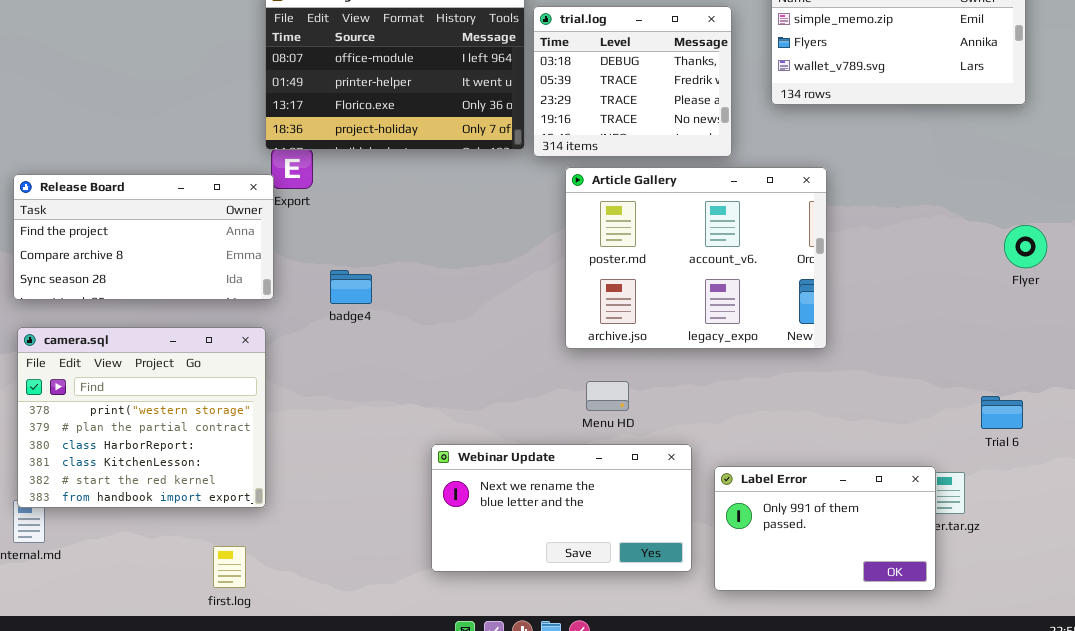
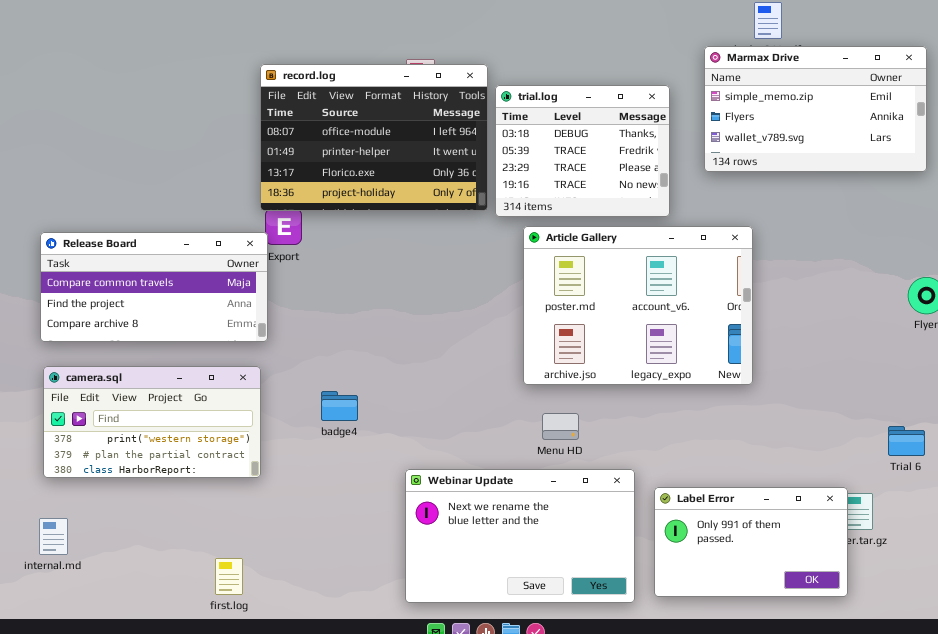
Release Board: [13,174,274,300] -> [40,232,268,342], scrolled up 1 row
badge4: [330,270,372,304] -> [321,391,358,421], moved
camera.sql: [17,327,266,508] -> [43,366,261,478], resized
Webinar Update: [431,444,692,572] -> [405,469,635,603], resized

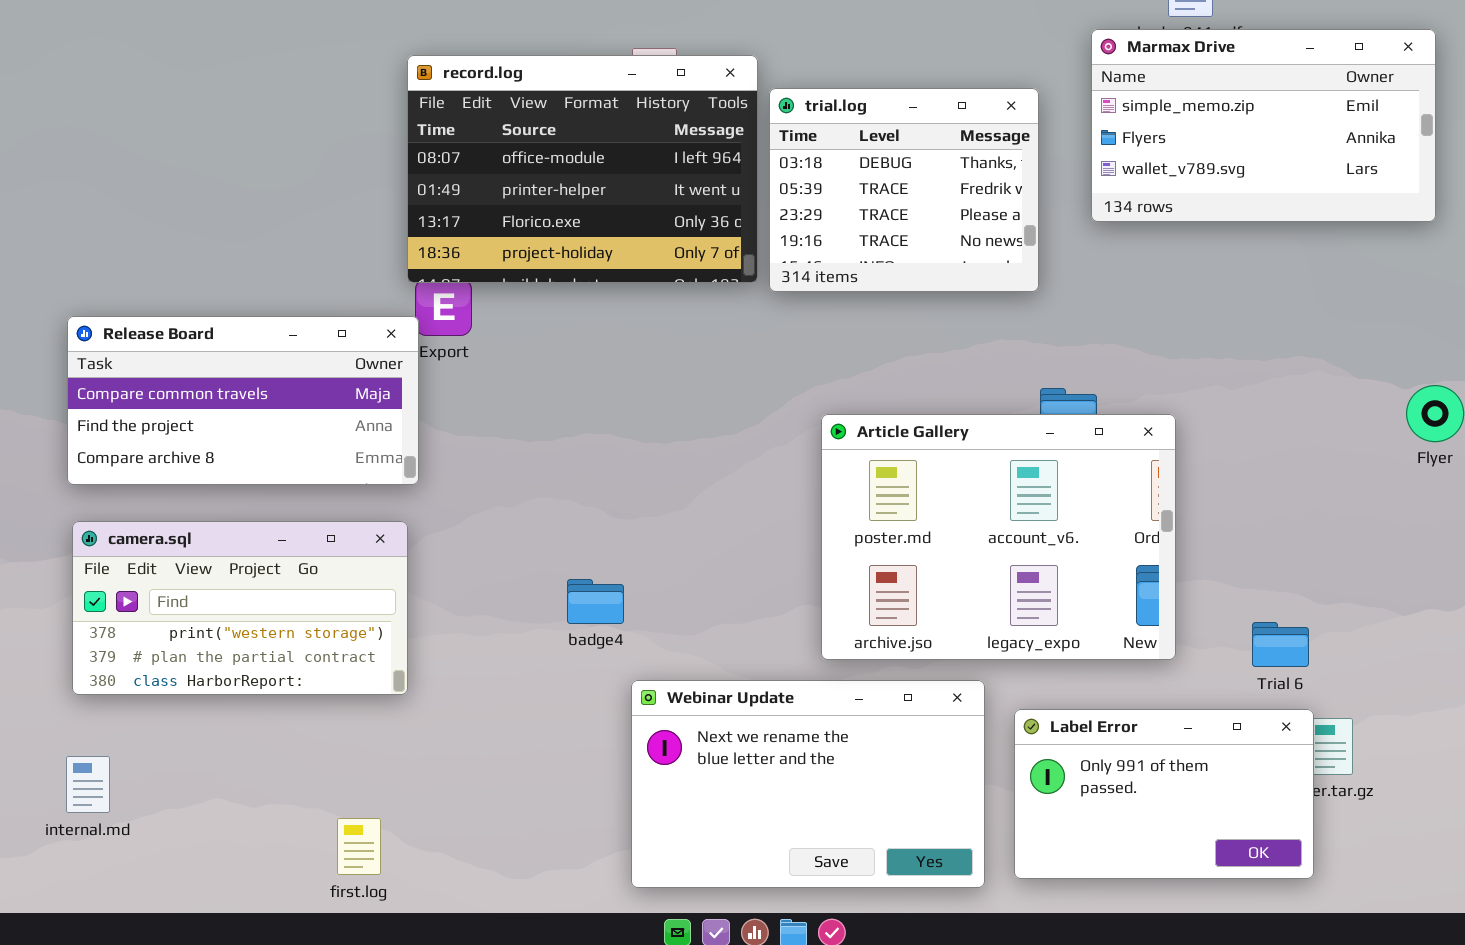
Article Gallery: [523,226,753,385] -> [821,414,1176,660], moved
badge4: [321,391,358,421] -> [567,579,624,624], moved
Trial 6: [888,426,925,456] -> [1252,622,1309,667], moved

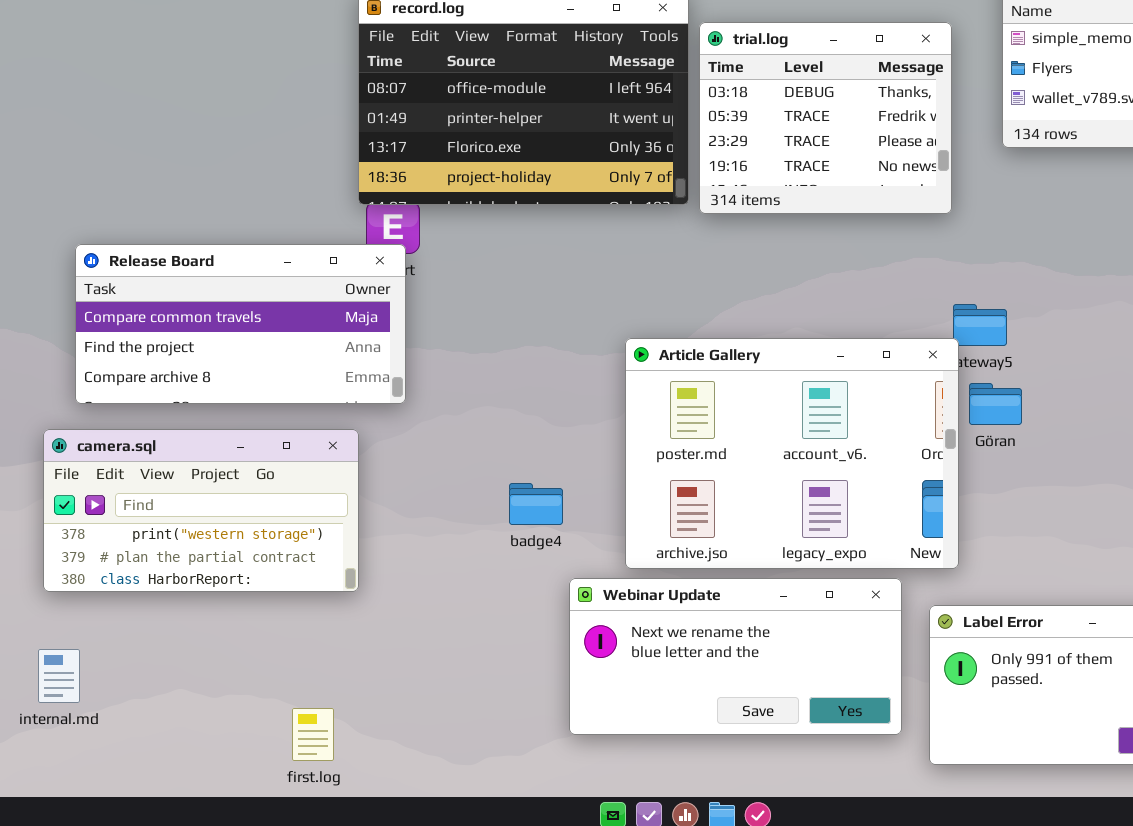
Release Board: [67,316,419,485] -> [75,244,406,404], moved
Article Gallery: [821,414,1176,660] -> [625,338,959,569], moved
Webinar Update: [631,680,985,888] -> [569,578,902,735], resized

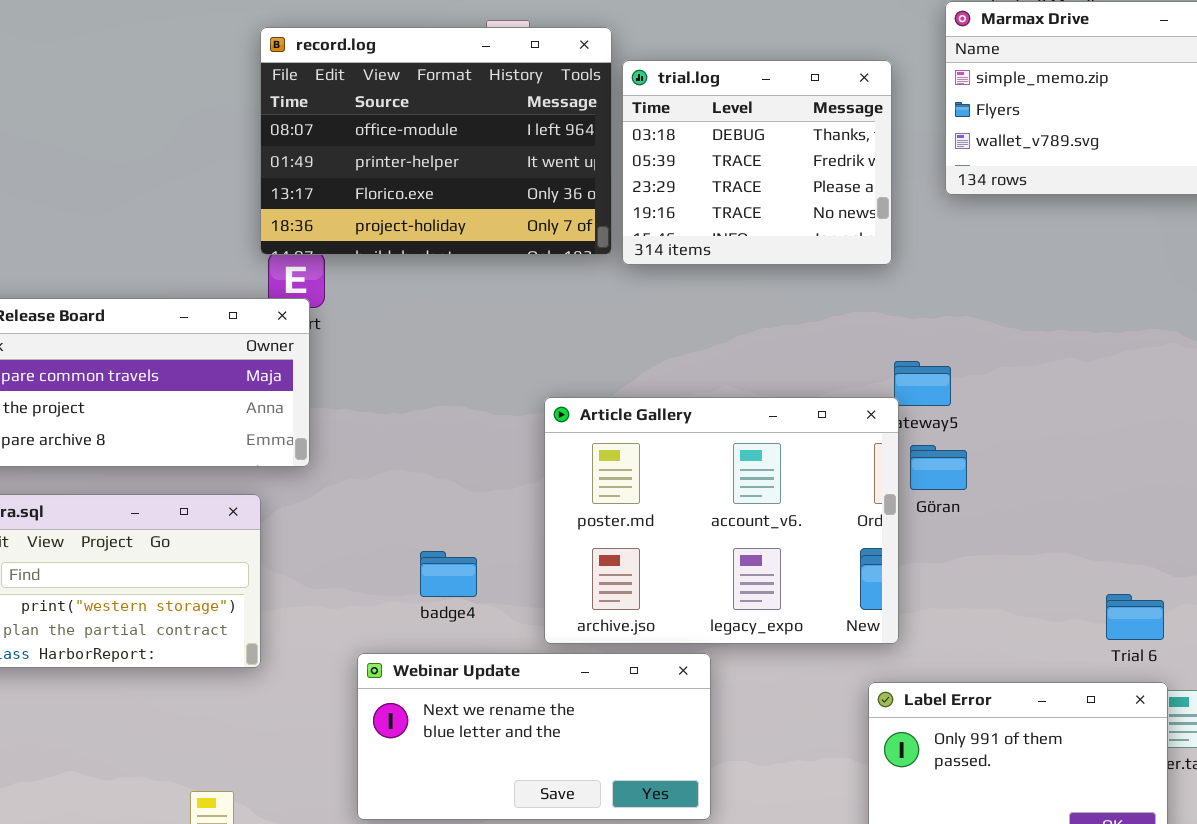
Webinar Update: [569,578,902,735] -> [357,653,711,820], moved

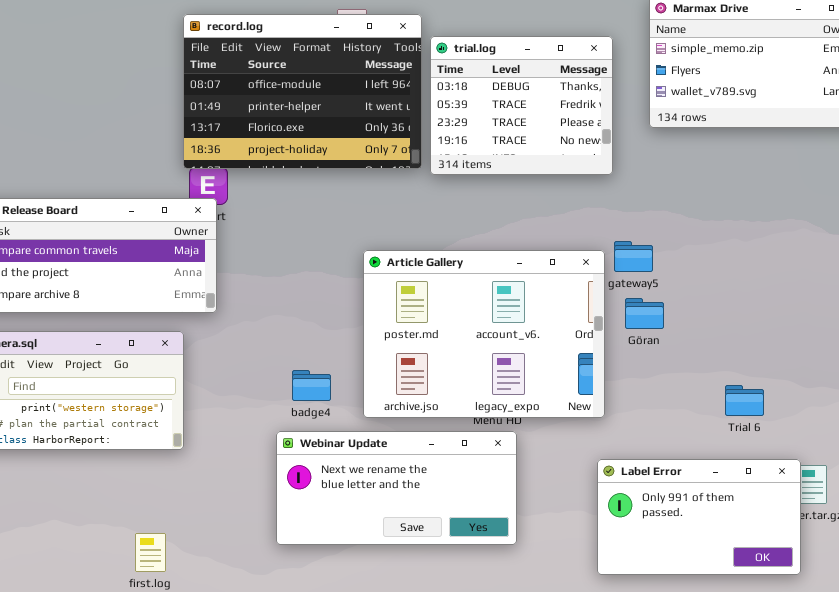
Article Gallery: [544,397,899,644] -> [363,250,605,418], moved
Trial 6: [1106,594,1164,640] -> [725,385,764,416], moved
Webinar Update: [357,653,711,820] -> [276,431,517,545], moved

